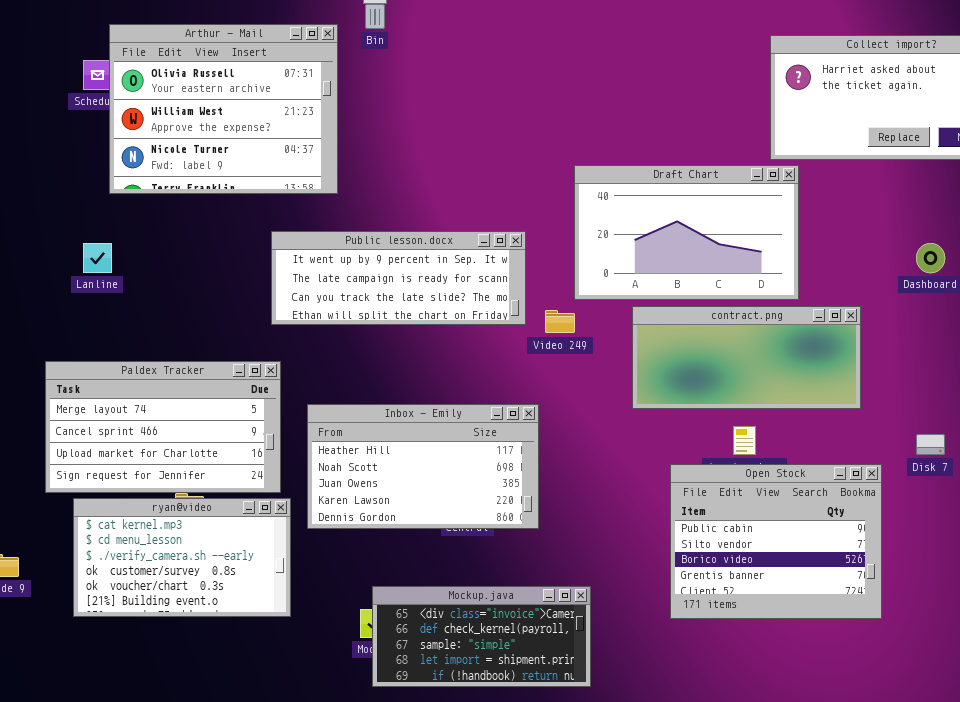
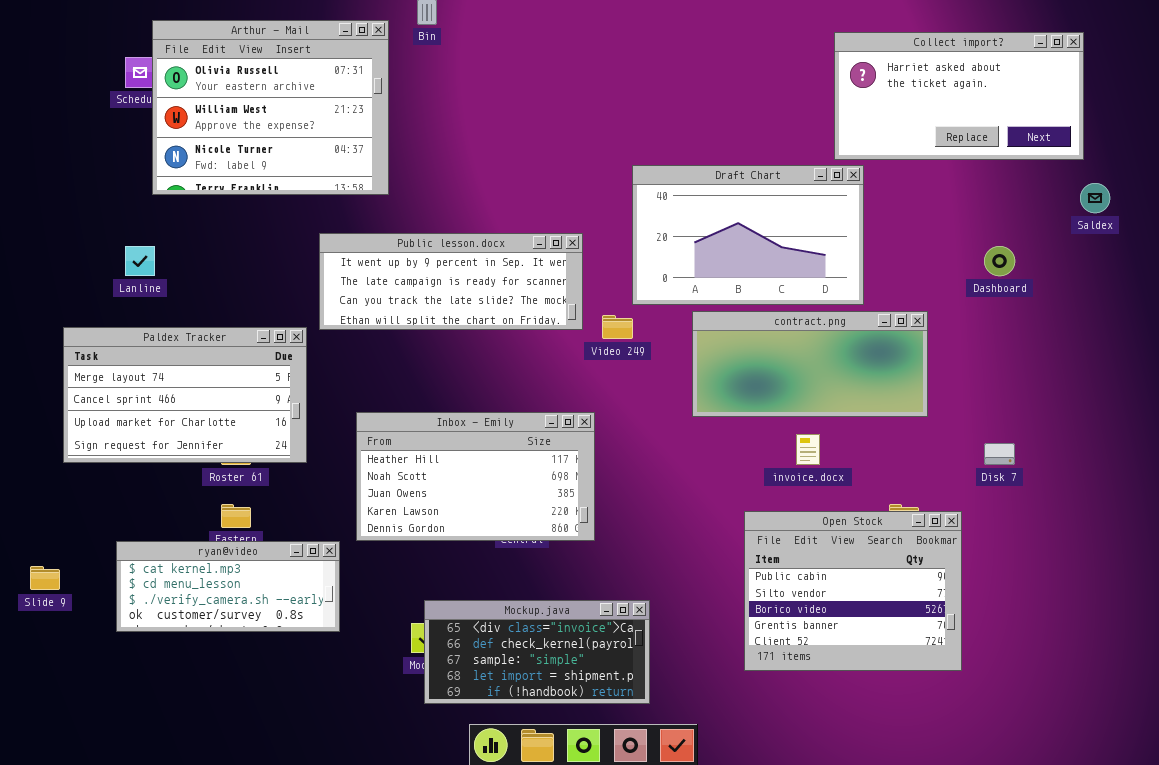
Paldex Tracker: [45,361,281,493] -> [63,327,307,463], moved
Open Stock: [670,464,882,619] -> [744,511,962,671], moved
ryan@video: [73,498,291,617] -> [116,541,340,632], resized

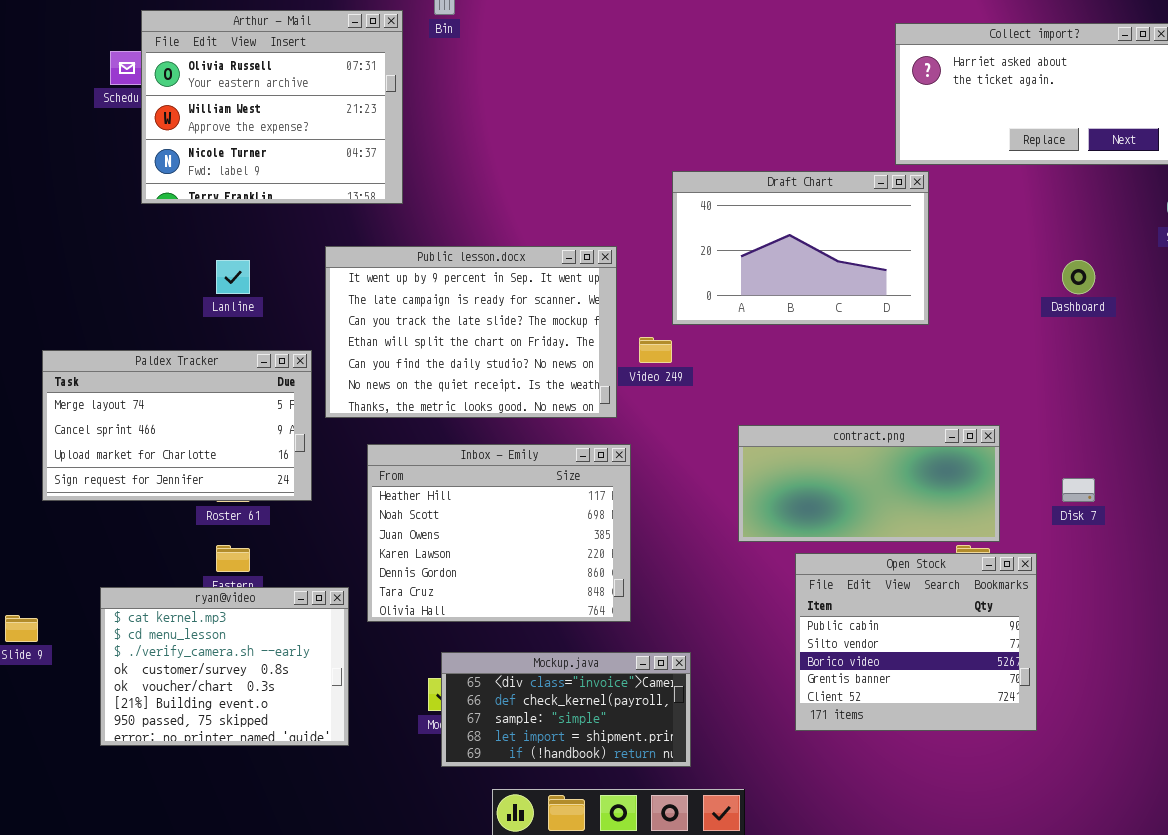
Public lesson.docx: [319,233,583,330] -> [325,246,617,418], resized
Lanline: [125,246,155,276] -> [216,260,250,294], moved
contract.png: [692,311,928,417] -> [738,425,1000,542], moved
Inbox - Emily: [356,412,595,541] -> [367,444,631,622], resized
ryan@video: [116,541,340,632] -> [100,587,349,746], resized

